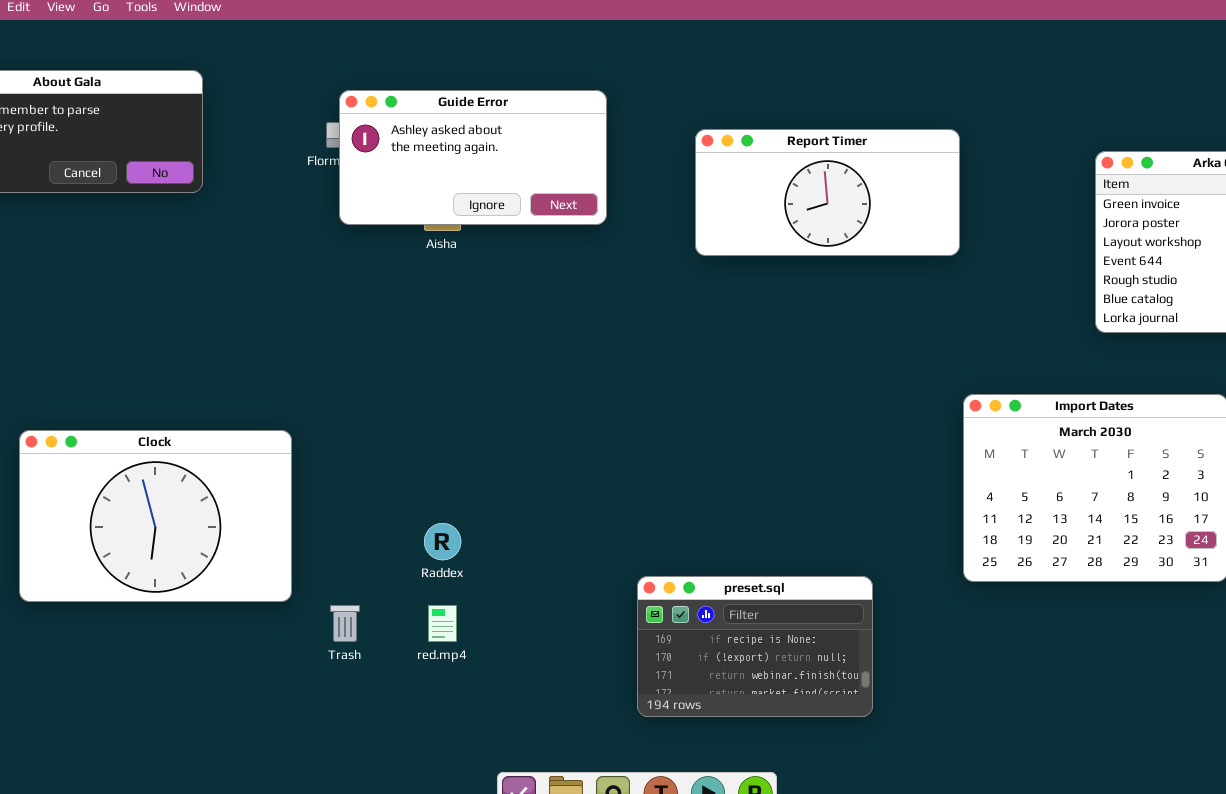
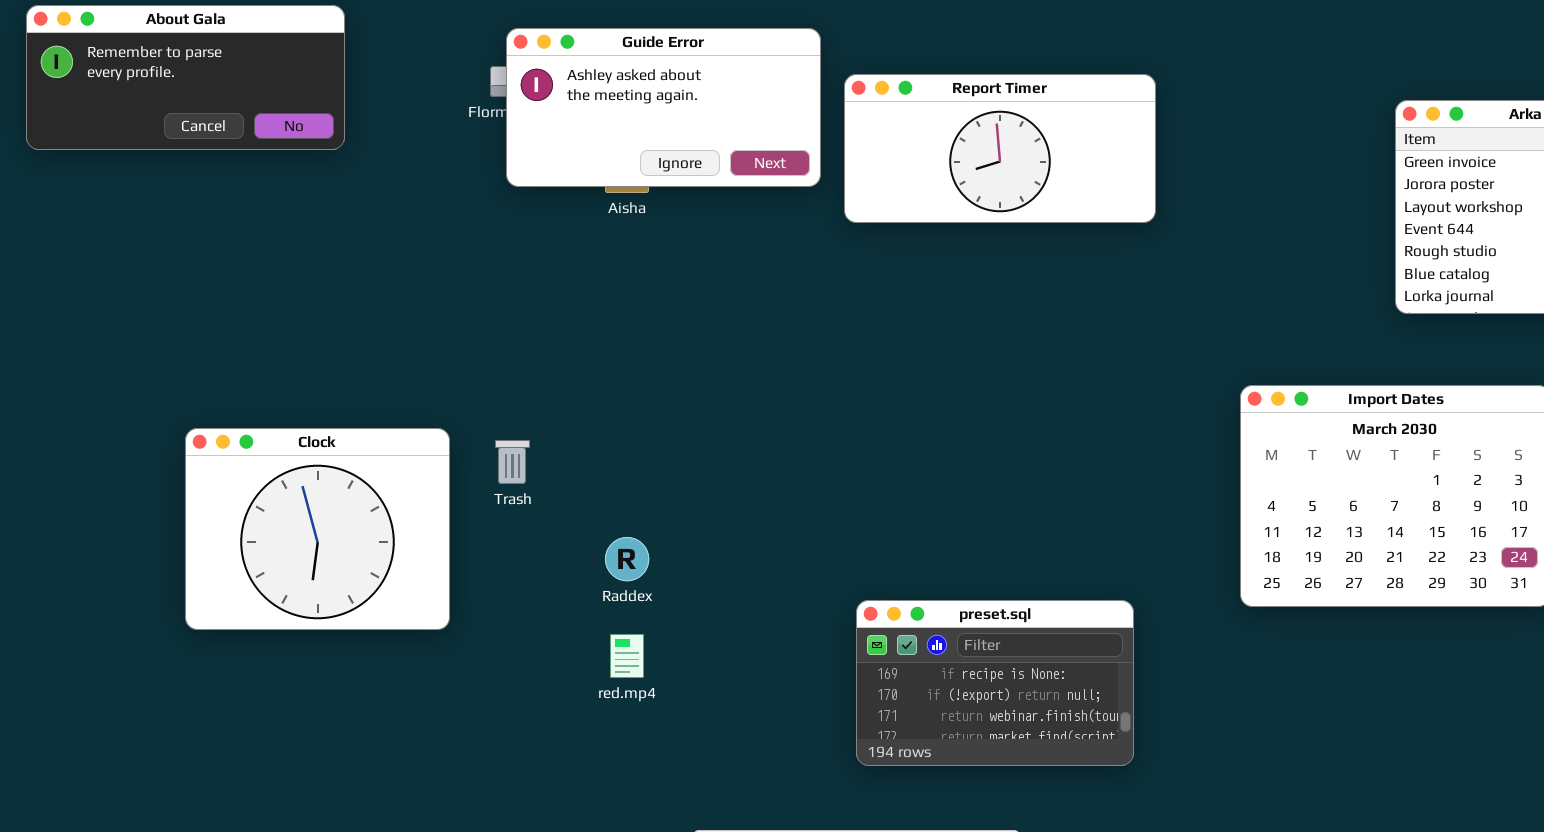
Report Timer: [695,129,960,256] -> [844,74,1156,223], moved
Clock: [19,430,292,602] -> [185,428,450,630], resized
Trash: [330,605,360,642] -> [495,440,530,484], moved

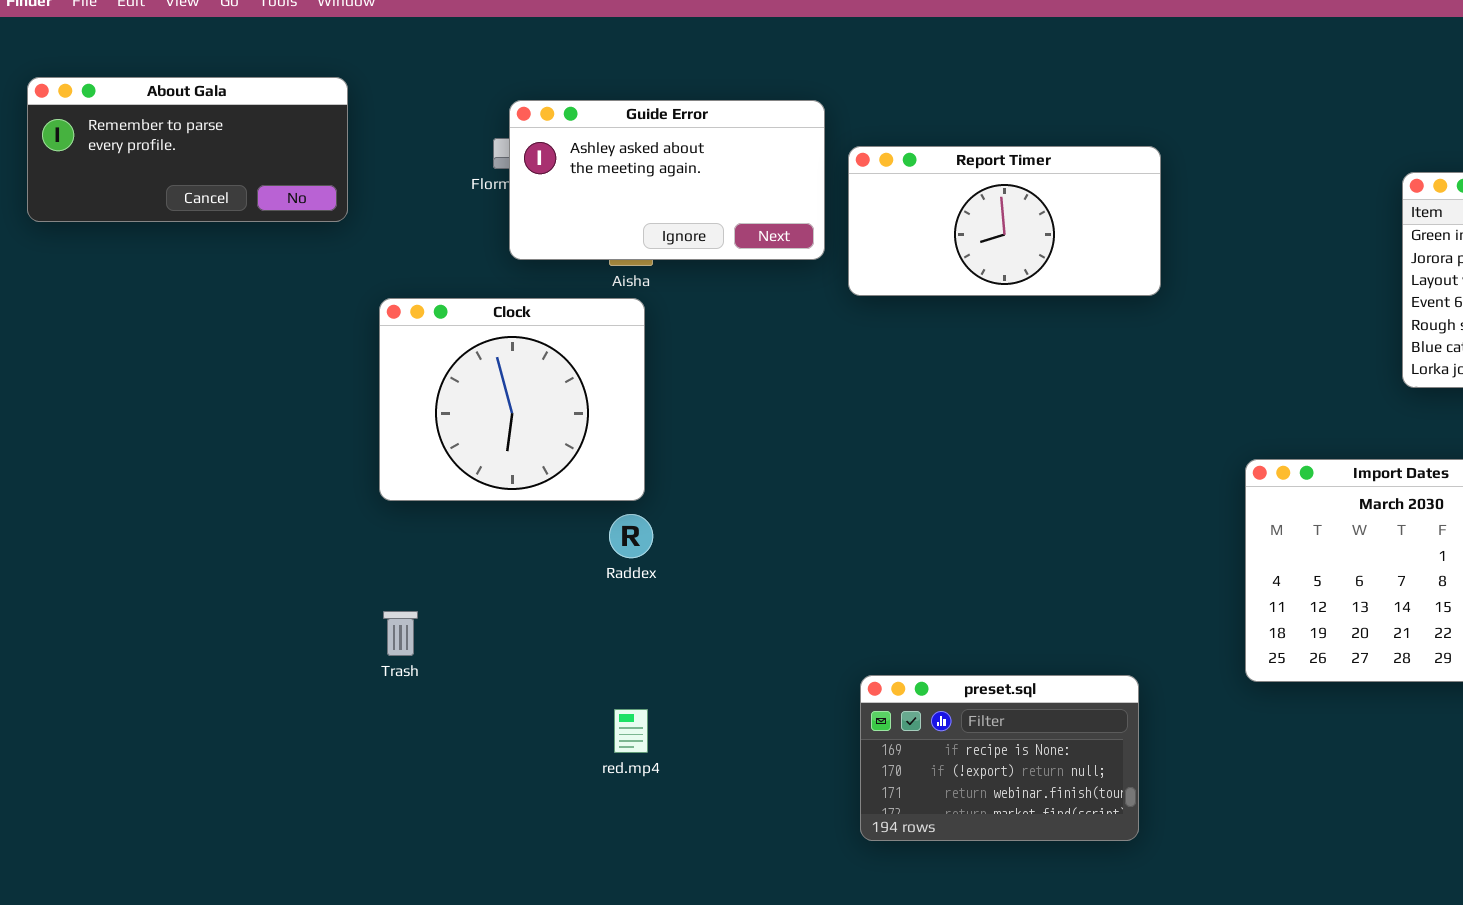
Clock: [185,428,450,630] -> [379,298,645,501], moved
Trash: [495,440,530,484] -> [383,611,418,656], moved
Raddex: [605,537,649,581] -> [609,514,653,558], moved

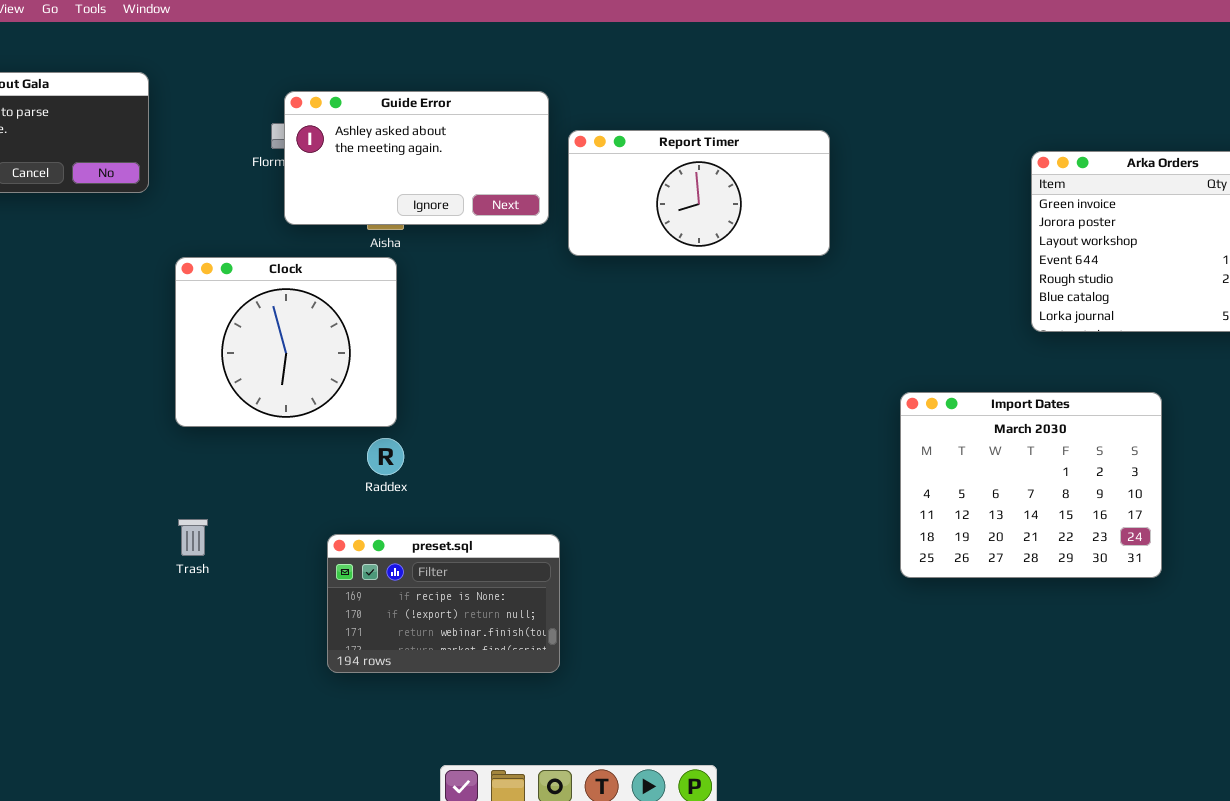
preset.sql: [860,675,1139,841] -> [327,534,560,673], moved

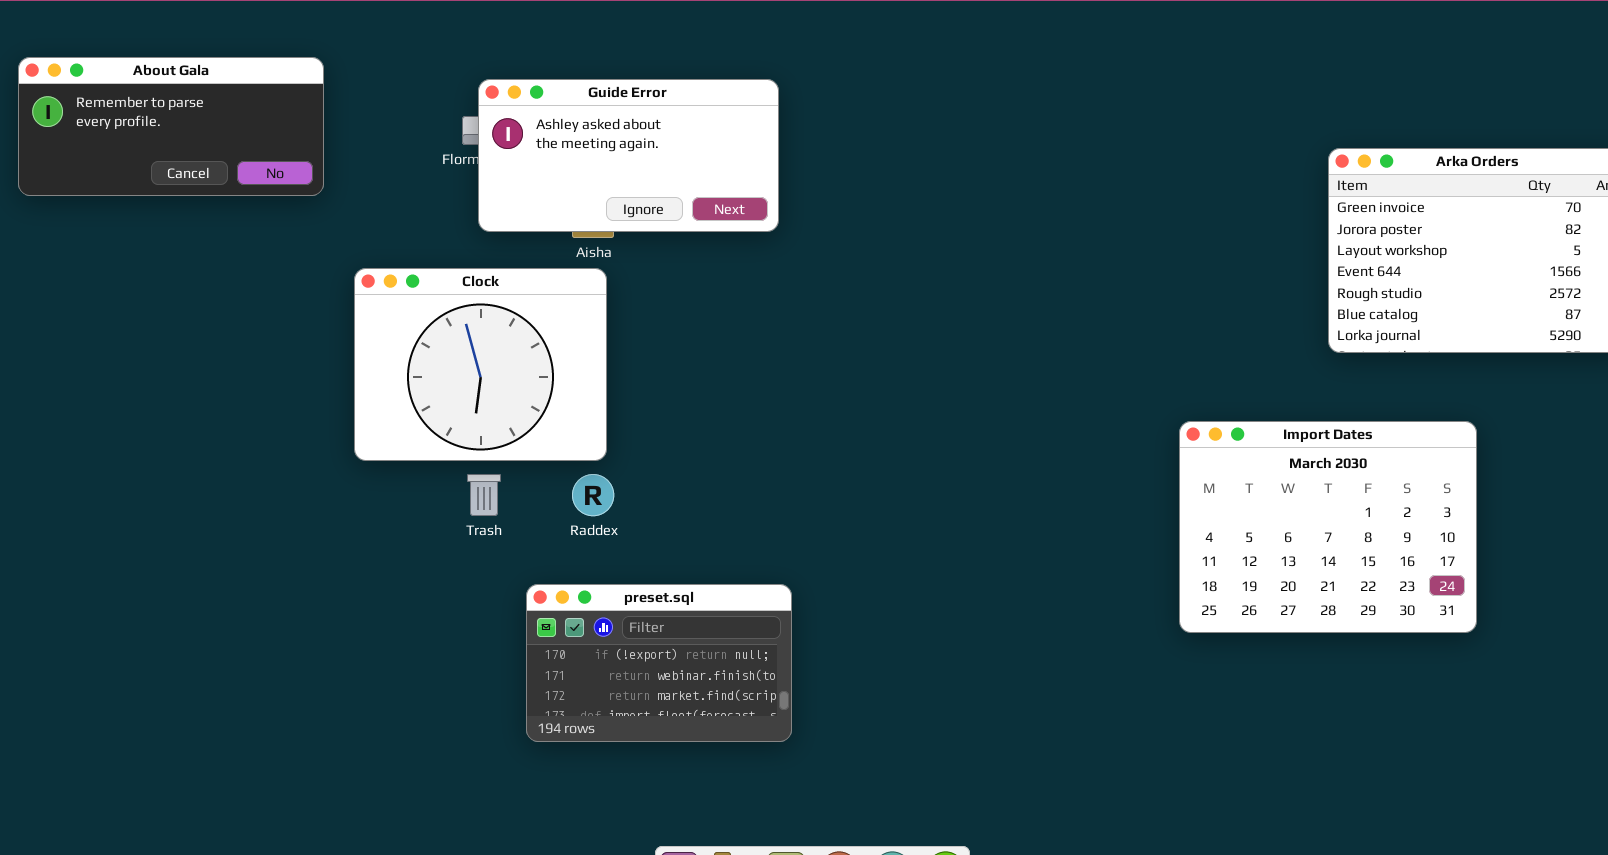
Report Timer: [568,130,830,256] -> none, closed
Trash: [178,519,208,556] -> [467,474,501,516], moved
preset.sql: [327,534,560,673] -> [526,584,792,742], scrolled down 1 row

